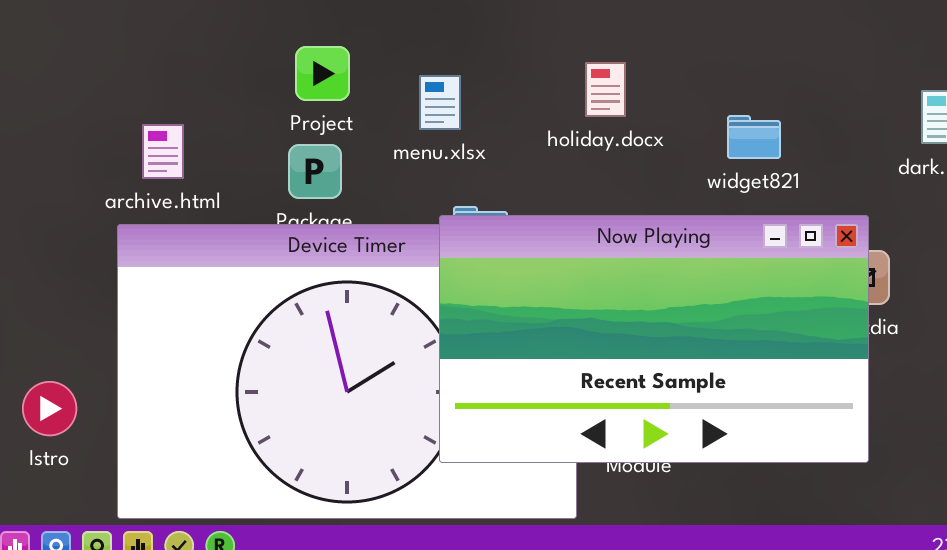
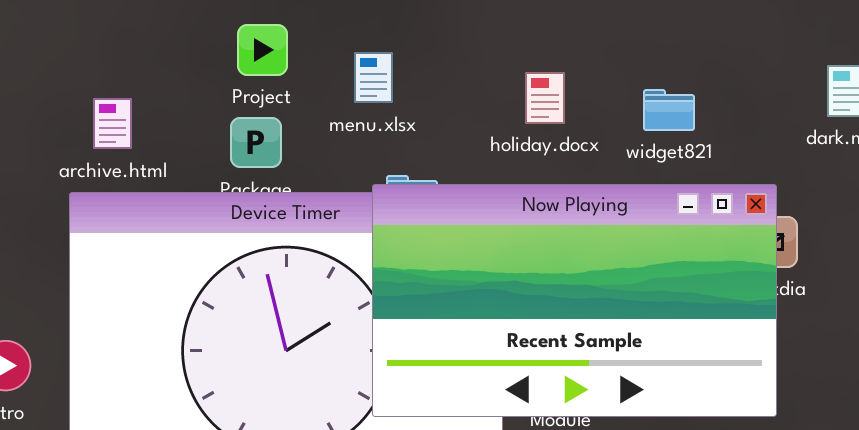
holiday.docx: [585,62,626,117] -> [525,72,565,124], moved

